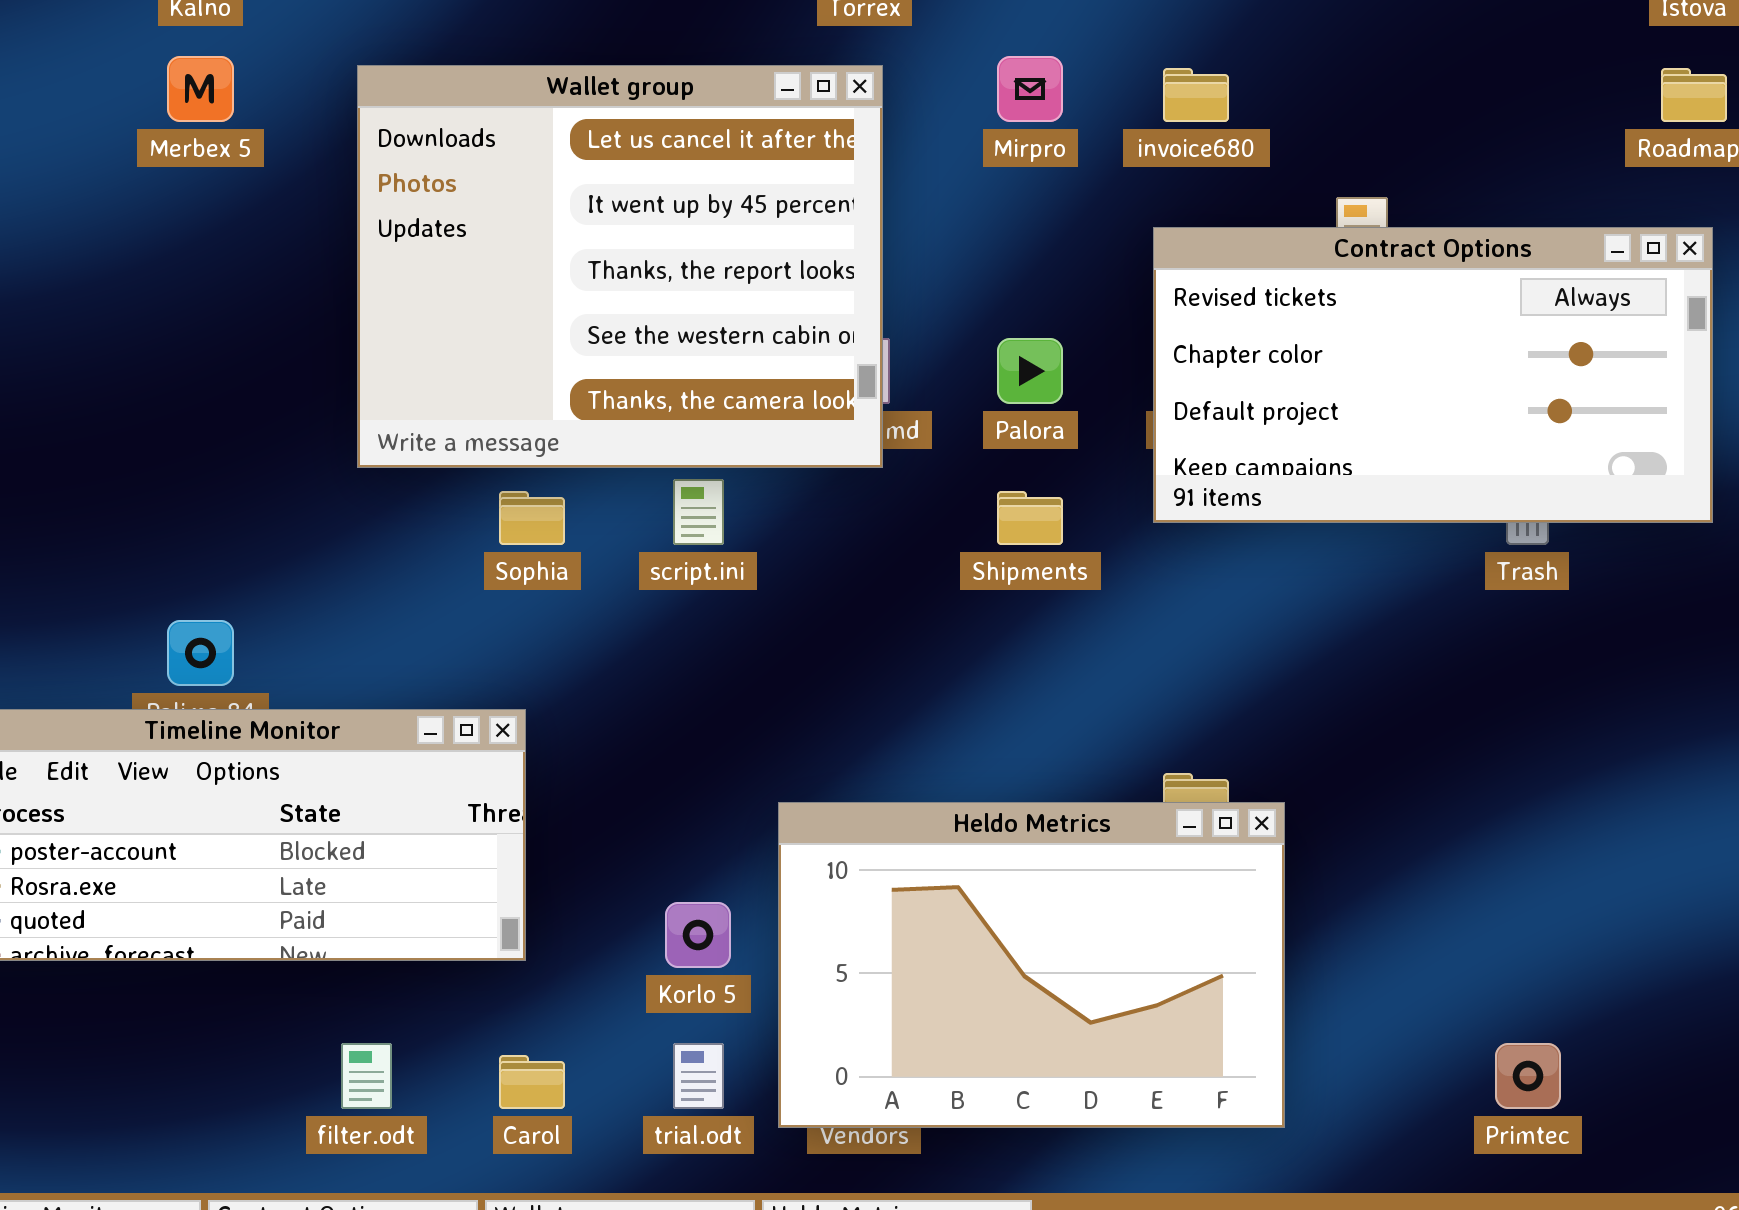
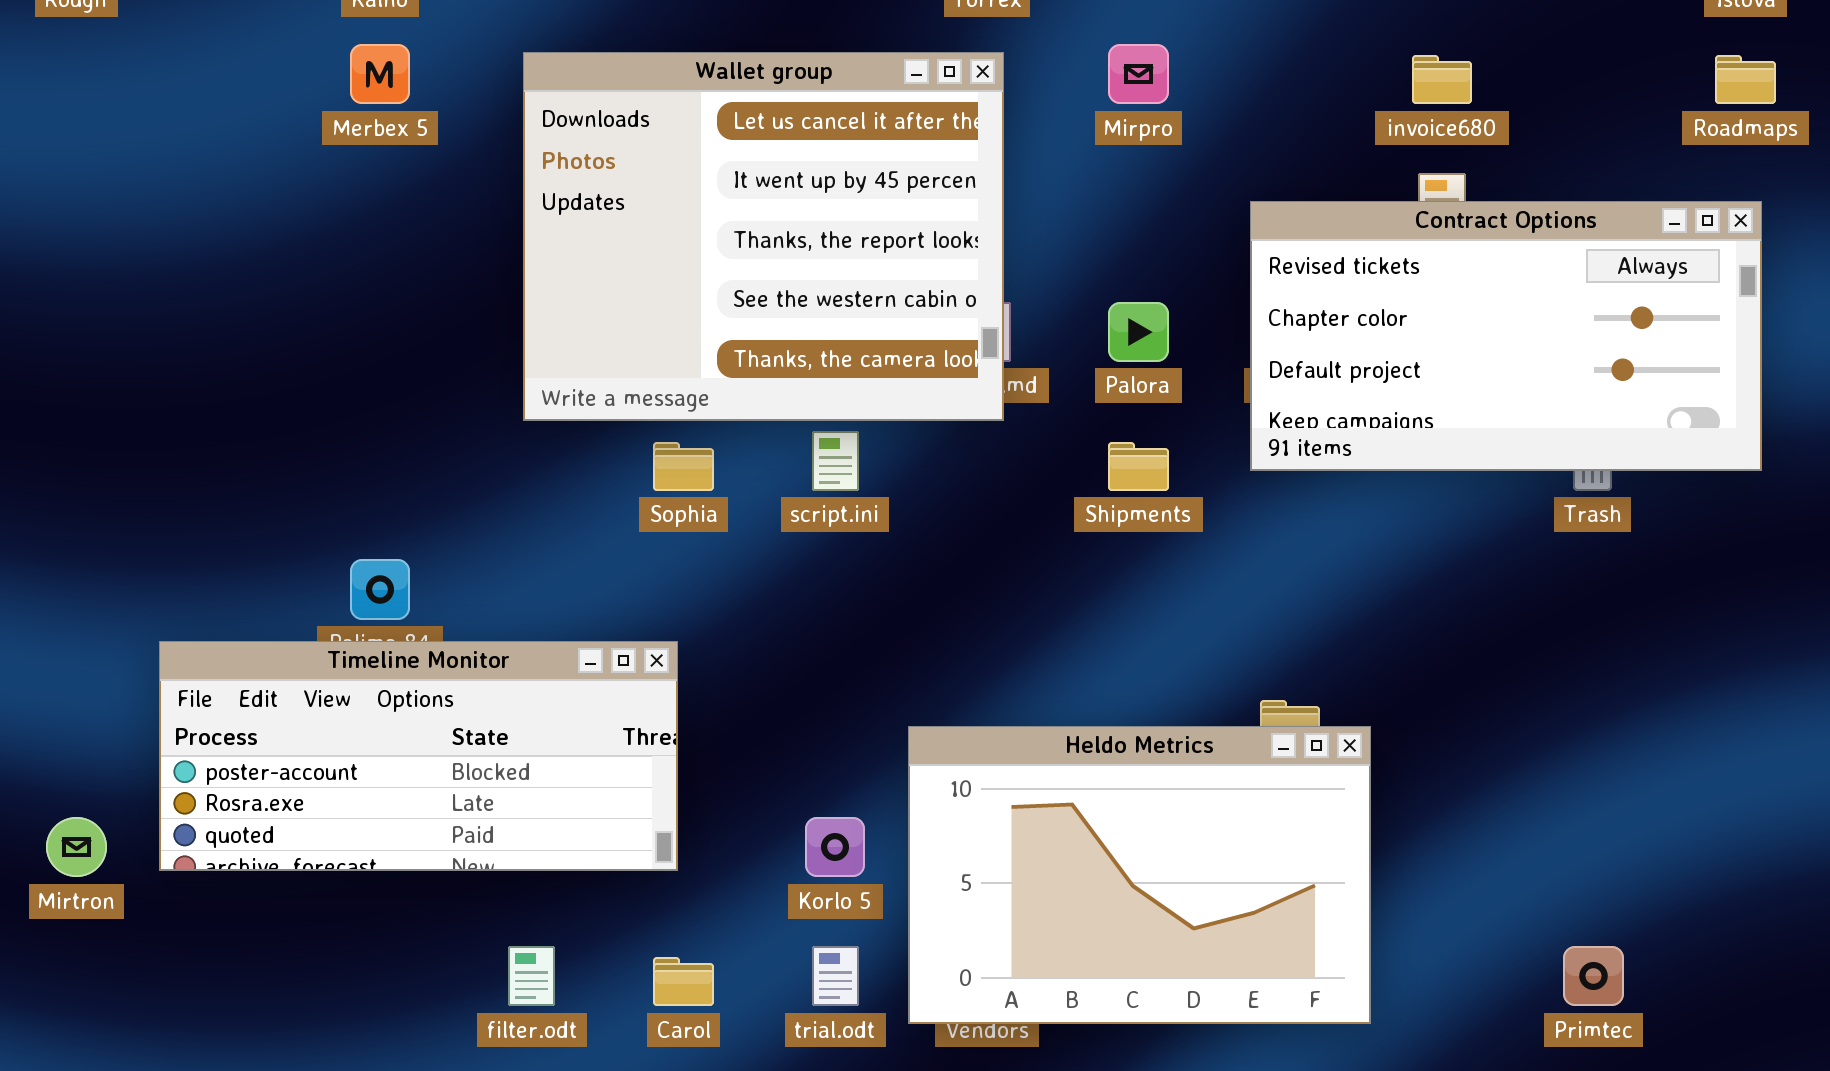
invoice680: [1163,68,1229,122] -> [1412,55,1472,104], moved

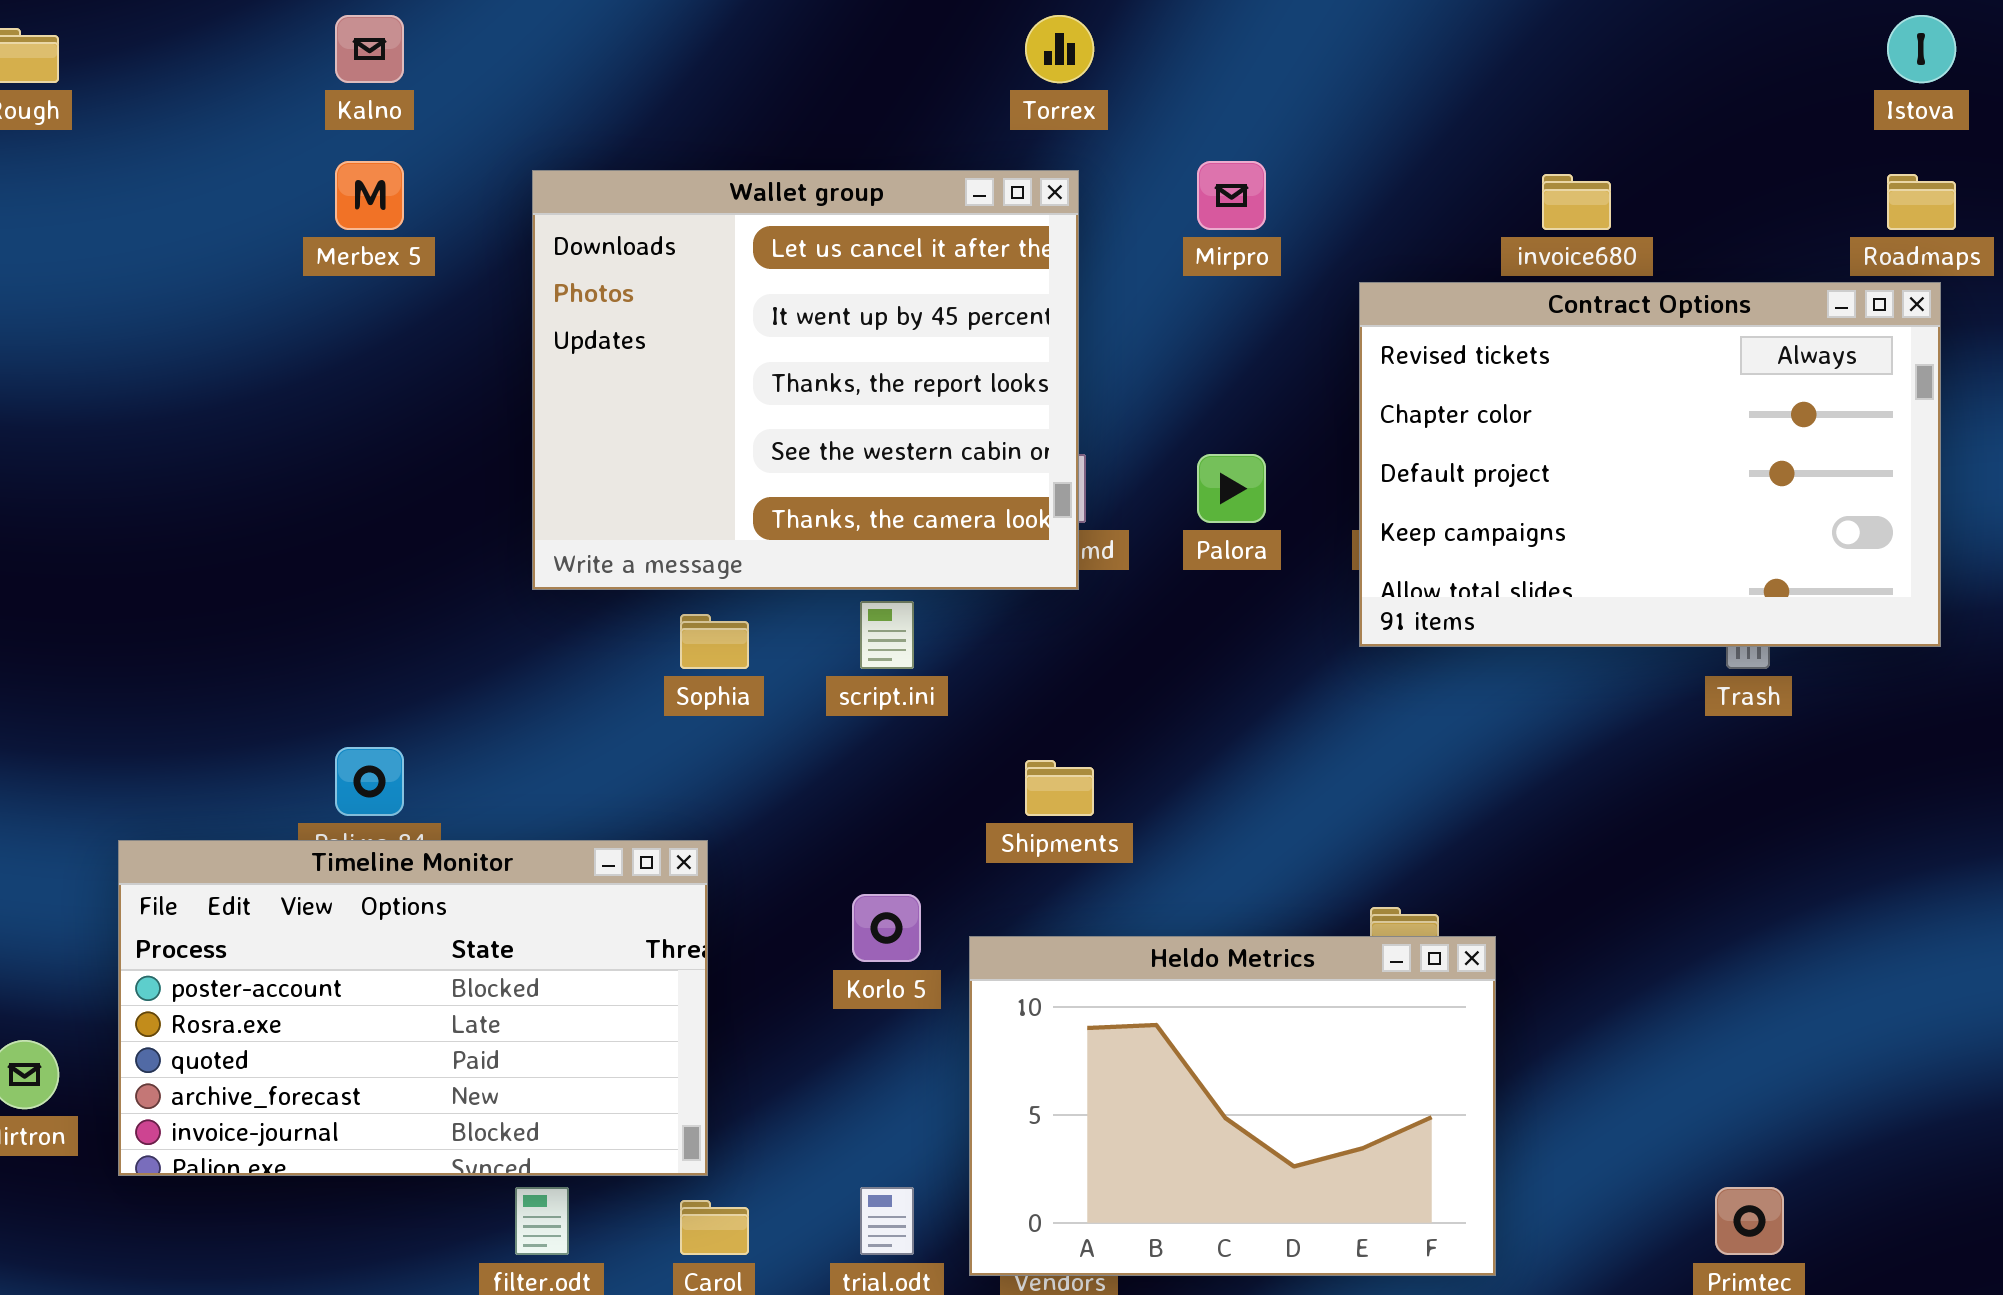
Contract Options: [1250,201,1762,471] -> [1359,282,1941,647], resized
Shipments: [1108,442,1169,491] -> [1025,760,1094,816], moved
Timeline Monitor: [159,641,678,871] -> [118,840,708,1176], resized
Korlo 5: [805,817,865,877] -> [852,894,921,962], moved

